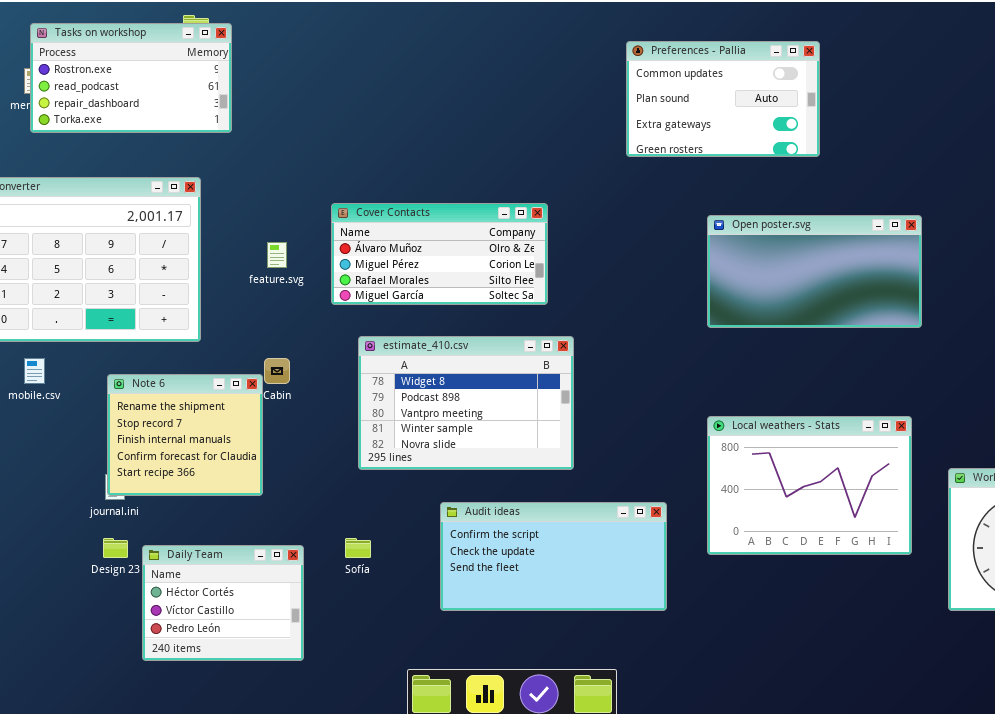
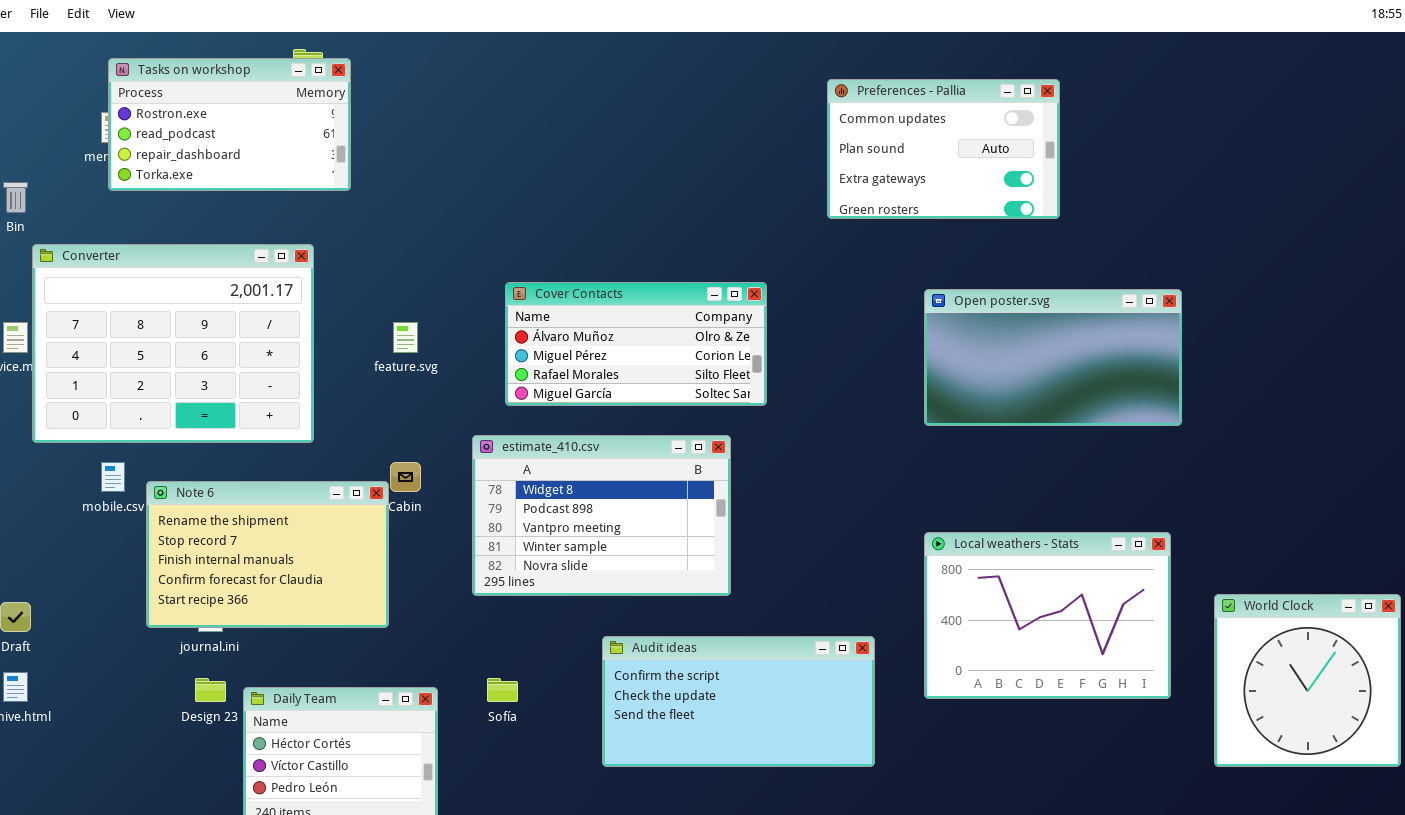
Cover Contacts: [331,203,548,305] -> [505,282,767,406], moved
estimate_410.csv: [358,336,574,470] -> [472,435,731,596], moved
Note 6: [107,374,263,496] -> [146,481,389,628], resized

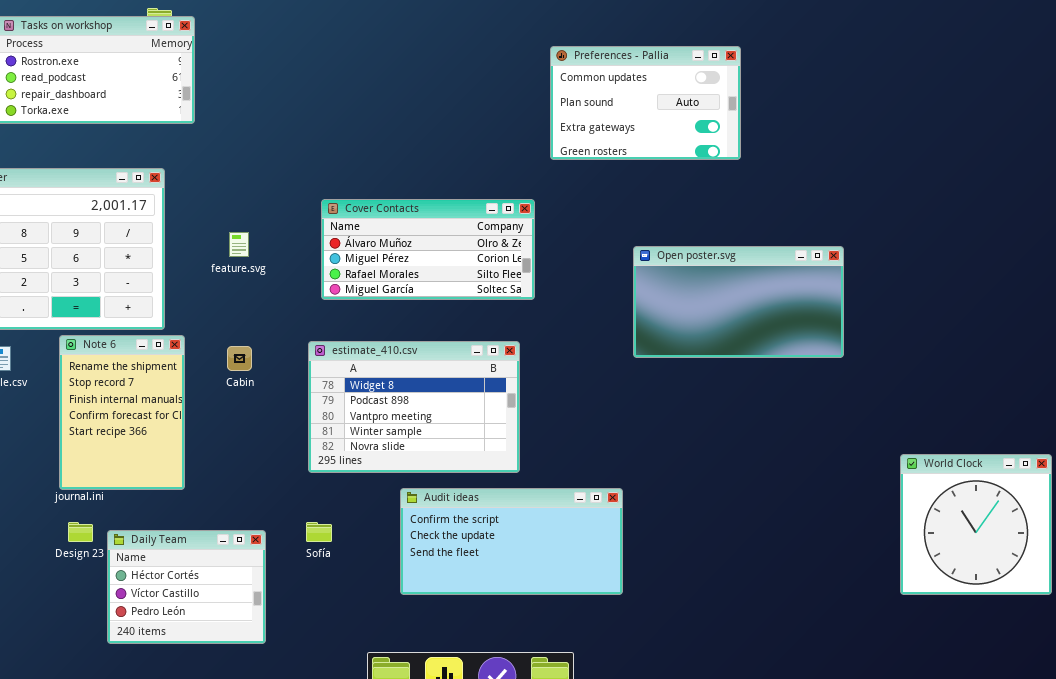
Preferences - Pallia: [827,79,1060,219] -> [550,46,741,160], moved
Open poster.svg: [924,289,1182,426] -> [633,246,844,358], moved
estimate_410.csv: [472,435,731,596] -> [308,341,520,473], moved
Note 6: [146,481,389,628] -> [59,335,185,490], moved, resized
Local weathers - Stats: [924,532,1171,699] -> none, closed

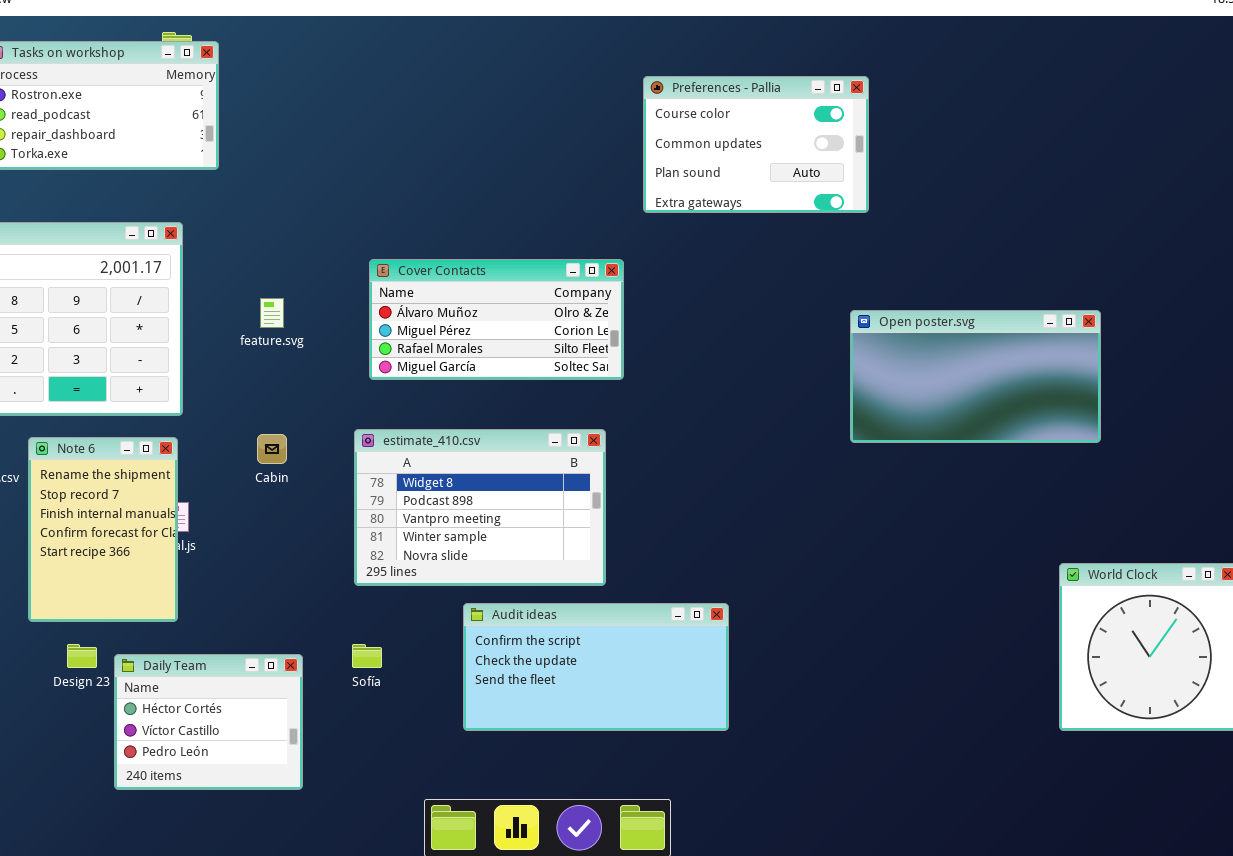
Preferences - Pallia: [550,46,741,160] -> [643,76,869,213], scrolled up 1 row
Open poster.svg: [633,246,844,358] -> [850,310,1101,443], moved
Note 6: [59,335,185,490] -> [28,437,178,622], moved

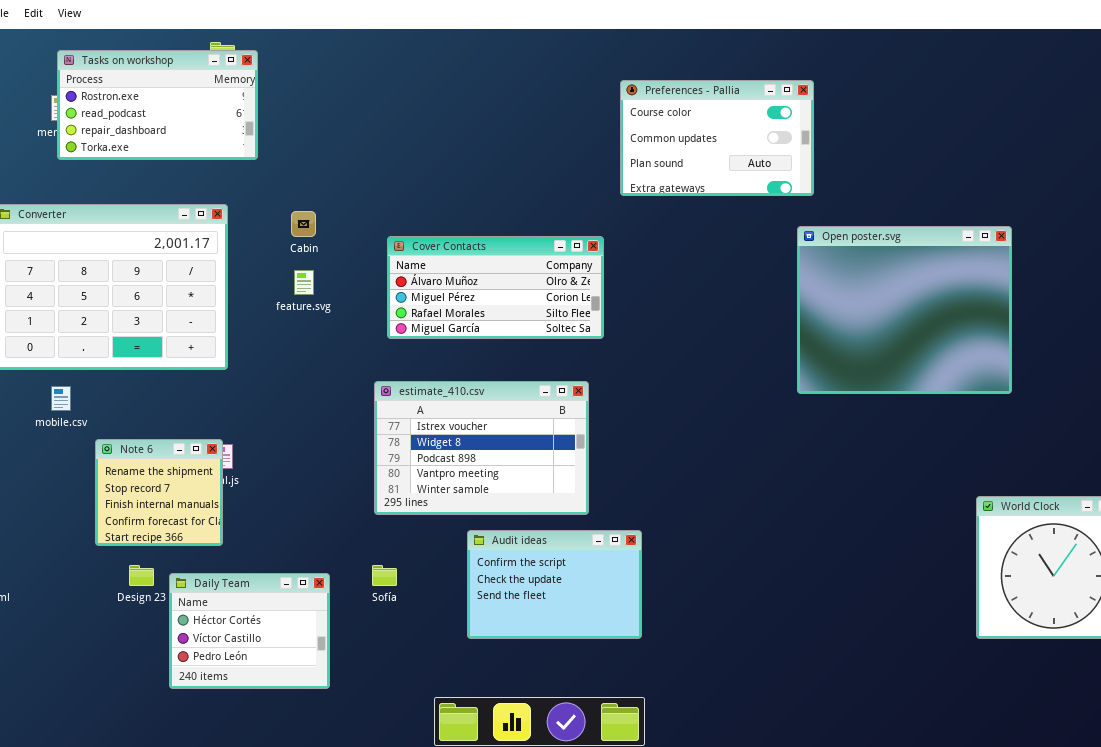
Open poster.svg: [850,310,1101,443] -> [797,226,1012,394], resized
estimate_410.csv: [354,429,606,586] -> [374,381,589,515], scrolled up 1 row
Cabin: [257,434,287,464] -> [291,211,316,237], moved
Note 6: [28,437,178,622] -> [95,439,223,546], resized
Audit ideas: [463,603,729,731] -> [467,530,642,639], resized

